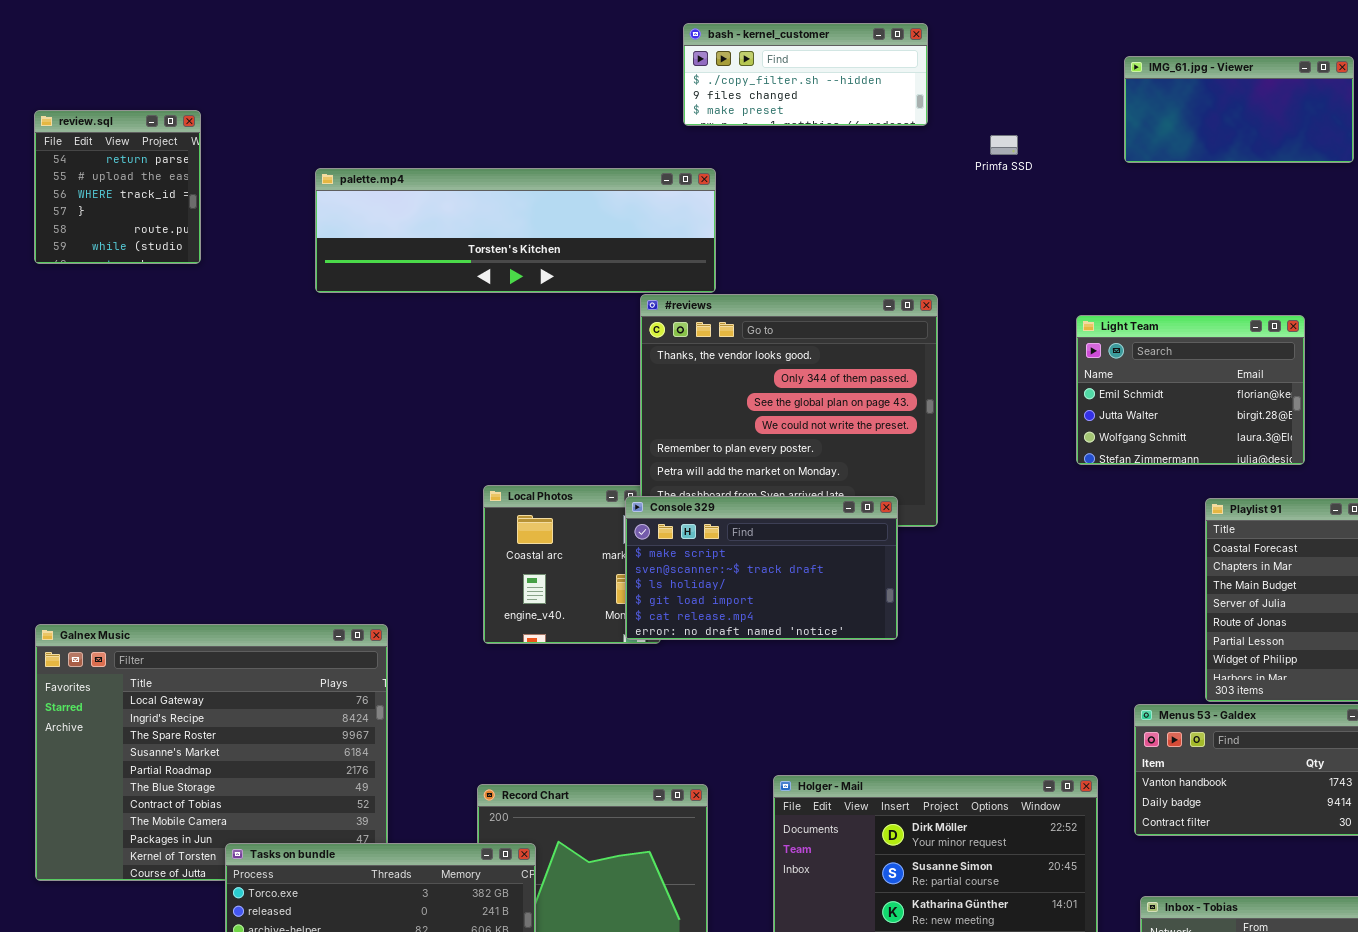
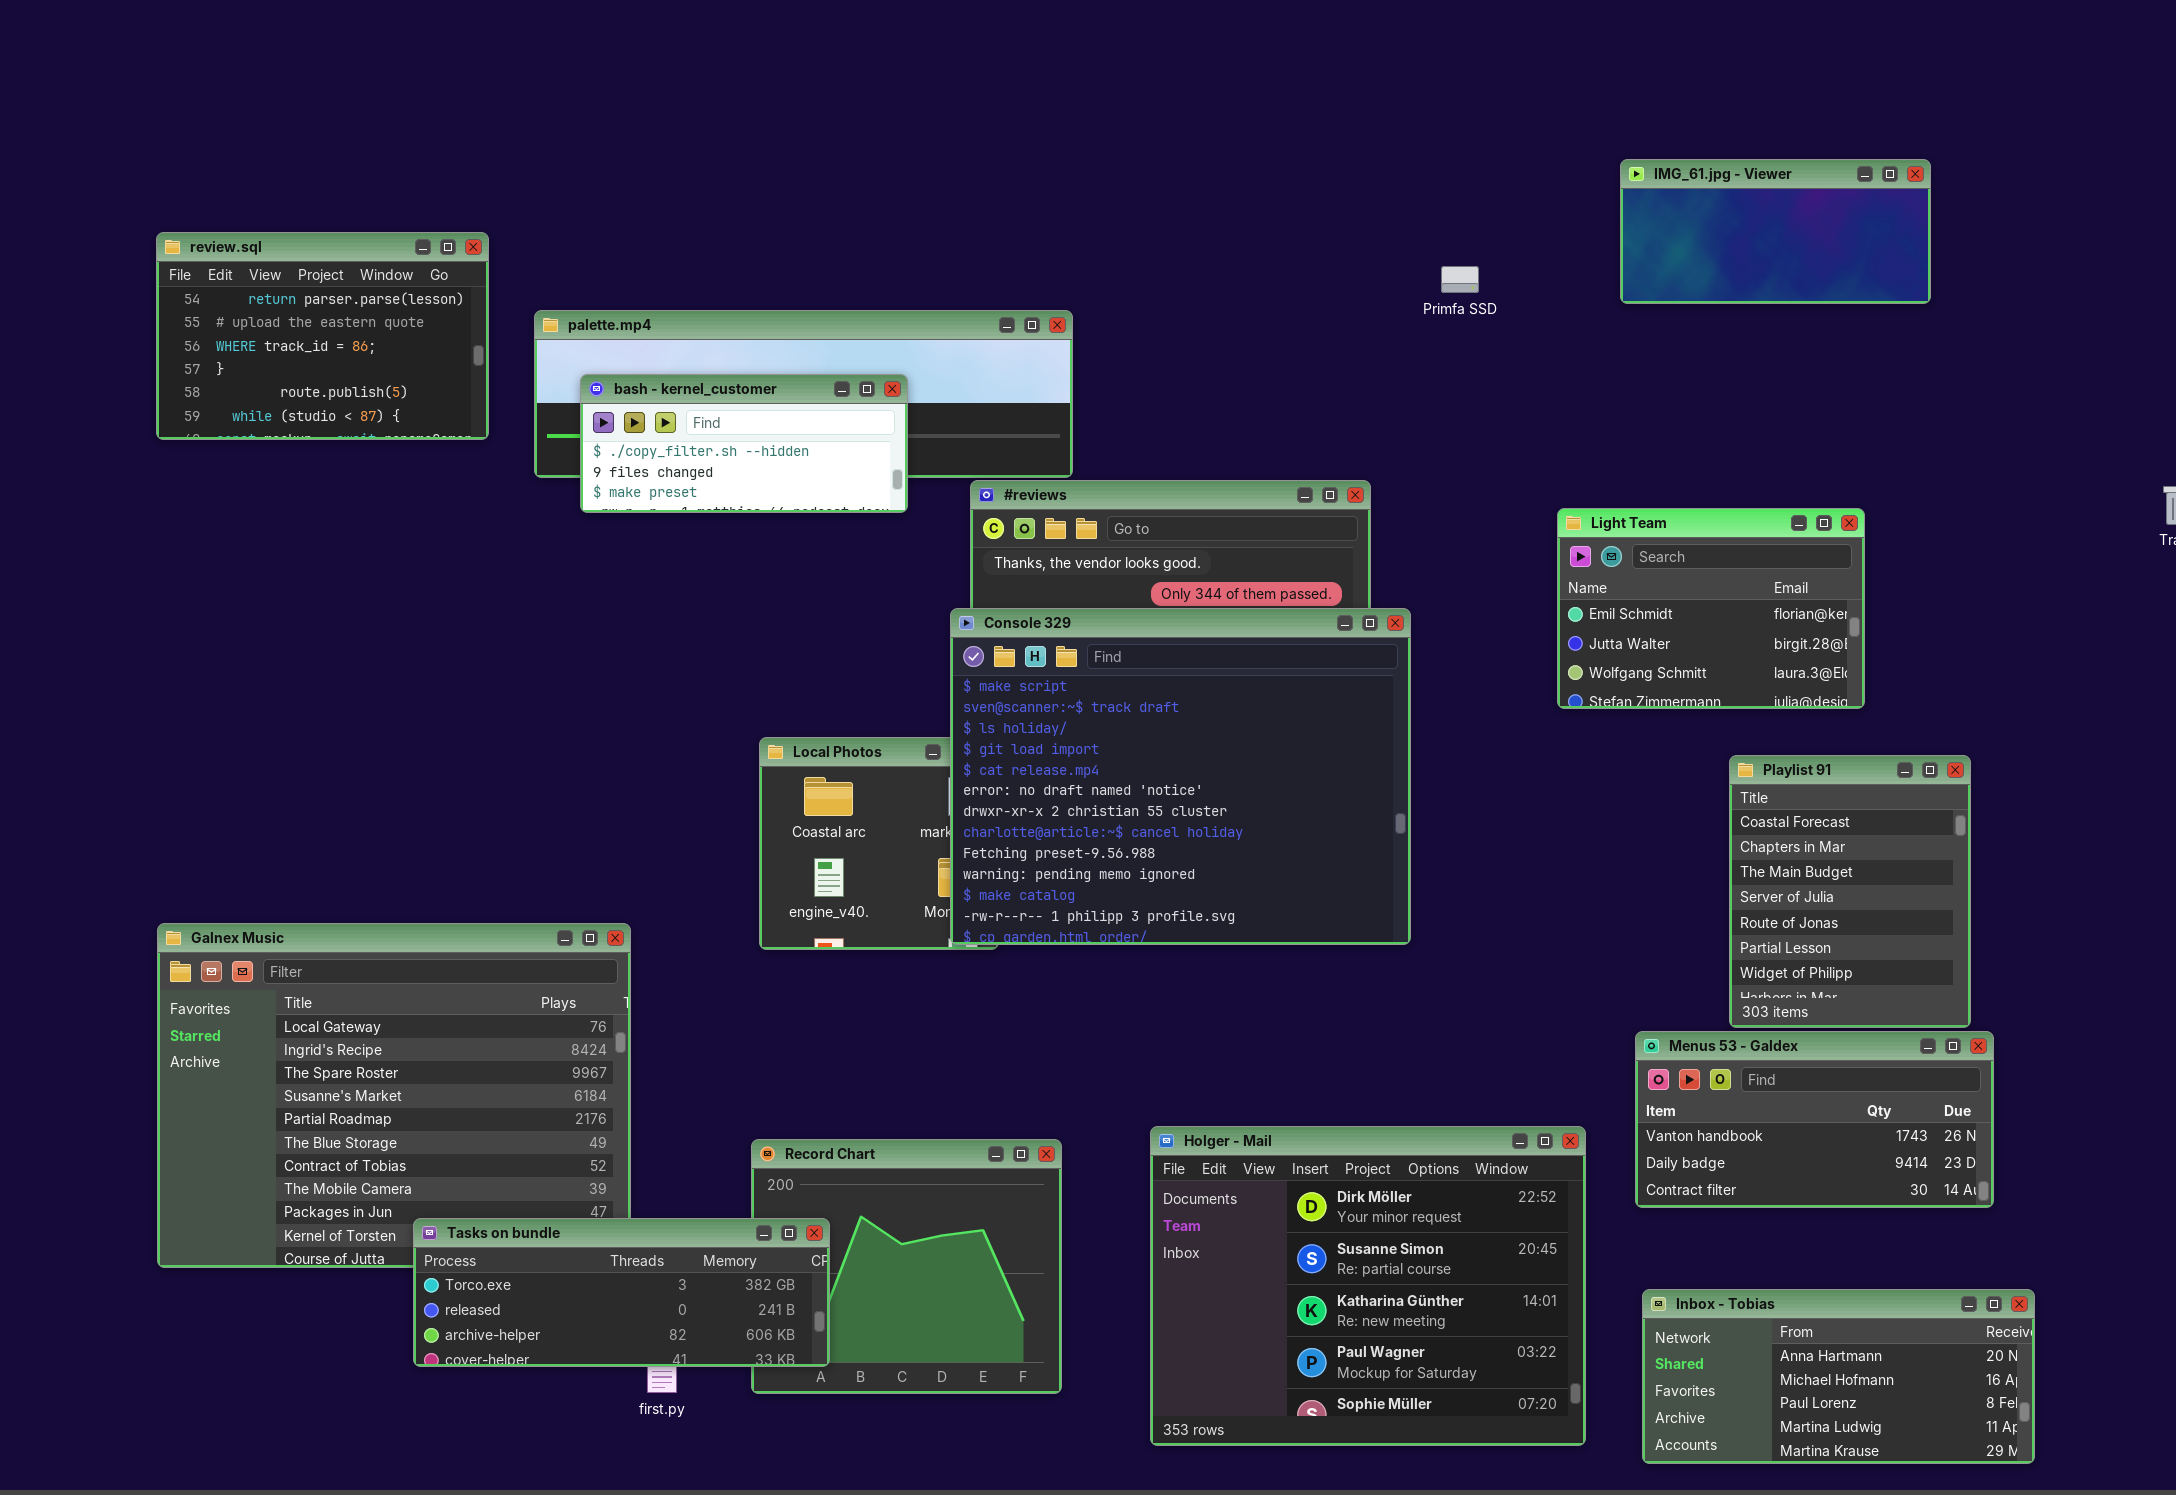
bash - kernel_customer: [683,23,928,126] -> [580,374,908,513], moved
review.sql: [34,110,201,264] -> [156,232,489,440], resized
Console 329: [625,496,898,640] -> [950,608,1411,945], resized

